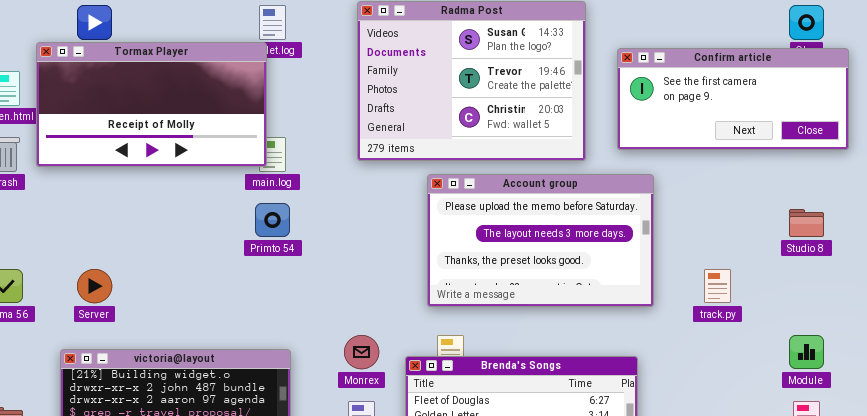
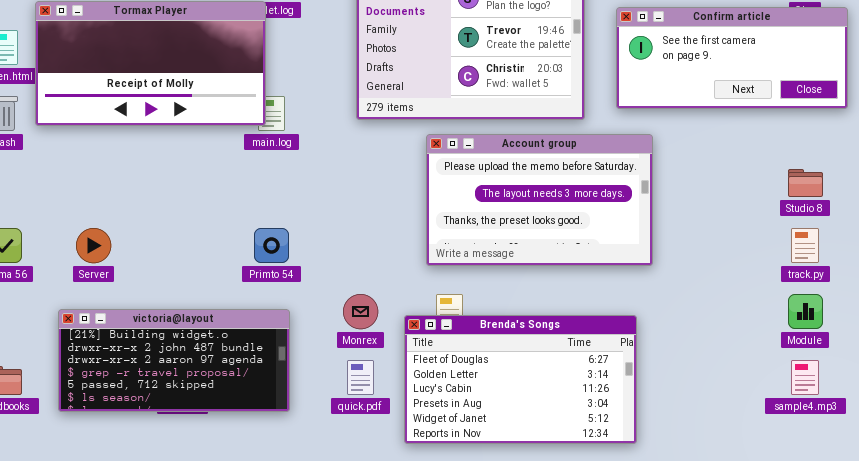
Primto 54: [255,203,290,237] -> [254,228,289,263], moved
track.py: [704,269,731,303] -> [791,228,819,263], moved

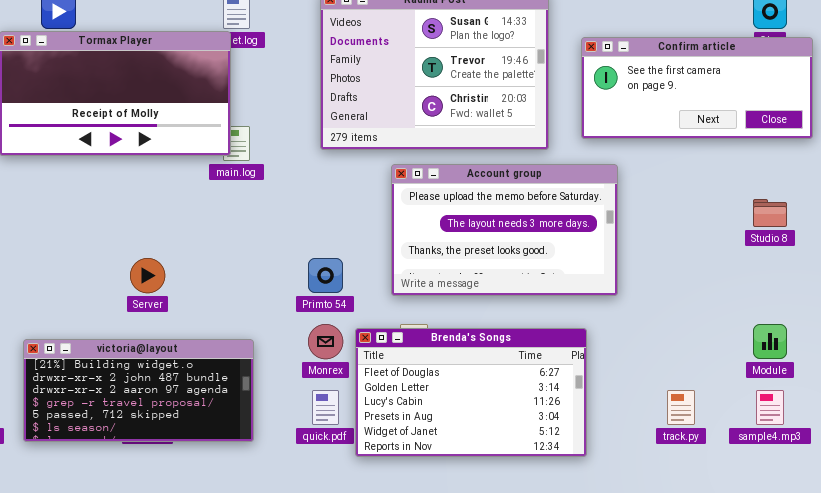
Server: [76,228,111,263] -> [130,258,165,293], moved
Primto 54: [254,228,289,263] -> [308,258,343,293], moved
track.py: [791,228,819,263] -> [667,390,695,425], moved
Brenda's Songs: [404,315,637,444] -> [355,328,587,457], moved

